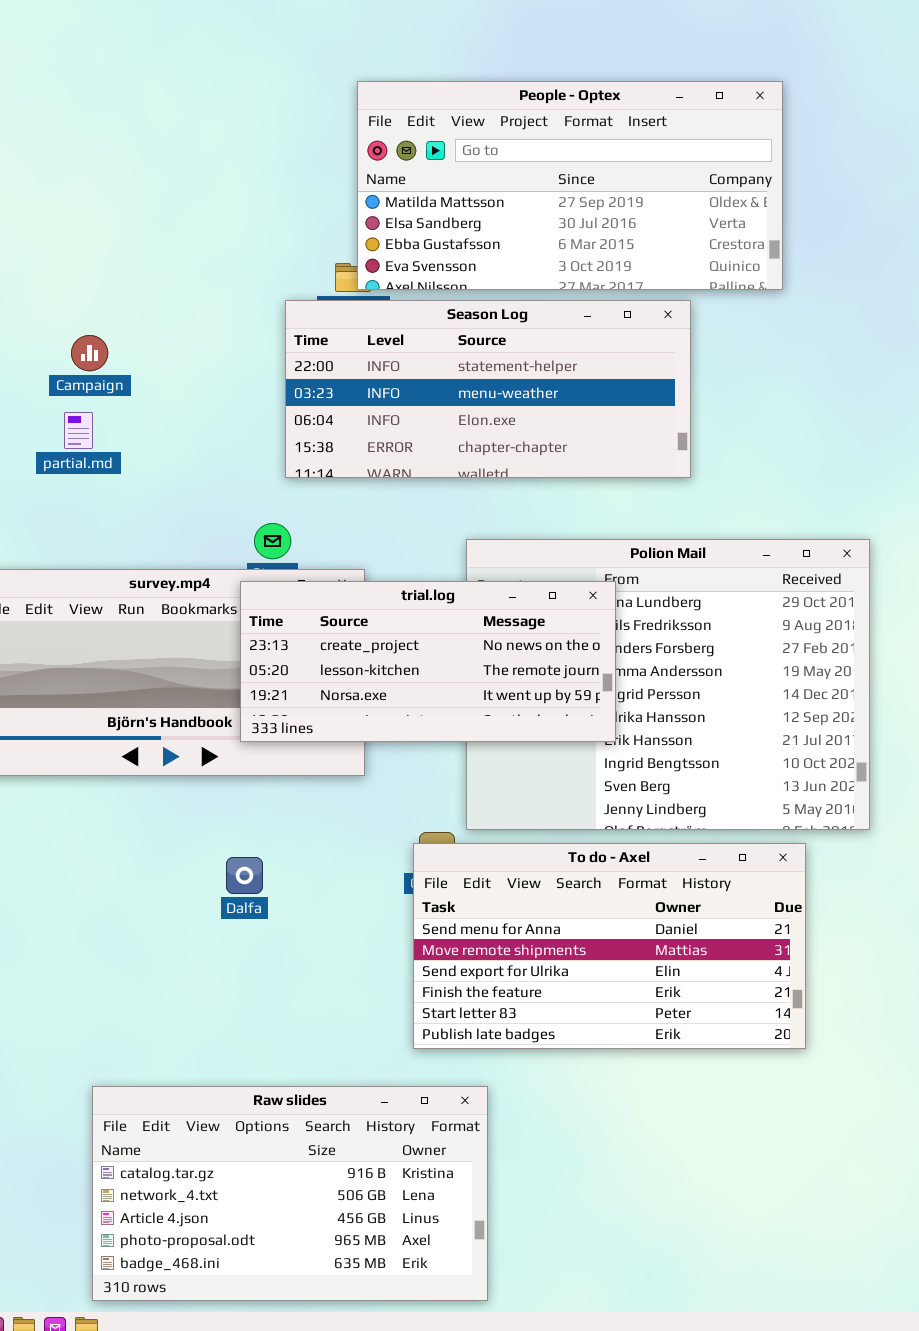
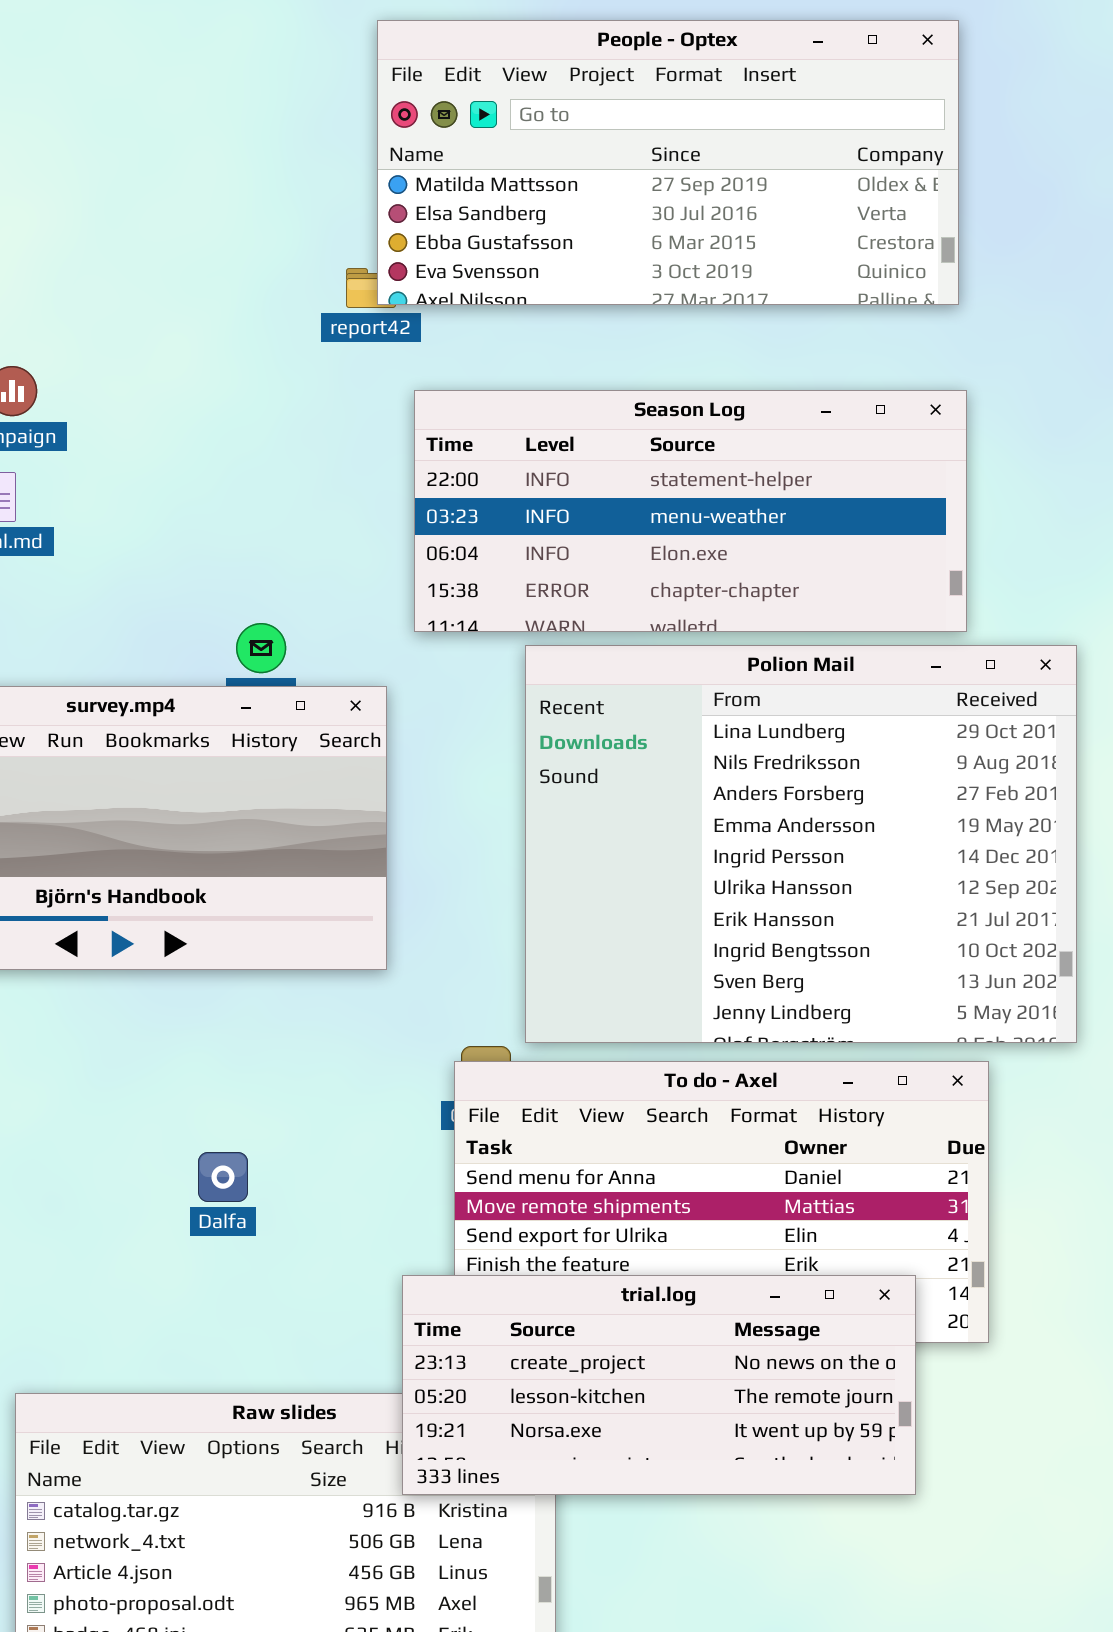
Season Log: [285,300,691,478] -> [414,390,967,632], moved
trial.log: [240,581,616,742] -> [402,1275,916,1495], moved
Dalfa: [226,857,263,894] -> [198,1152,248,1202], moved

